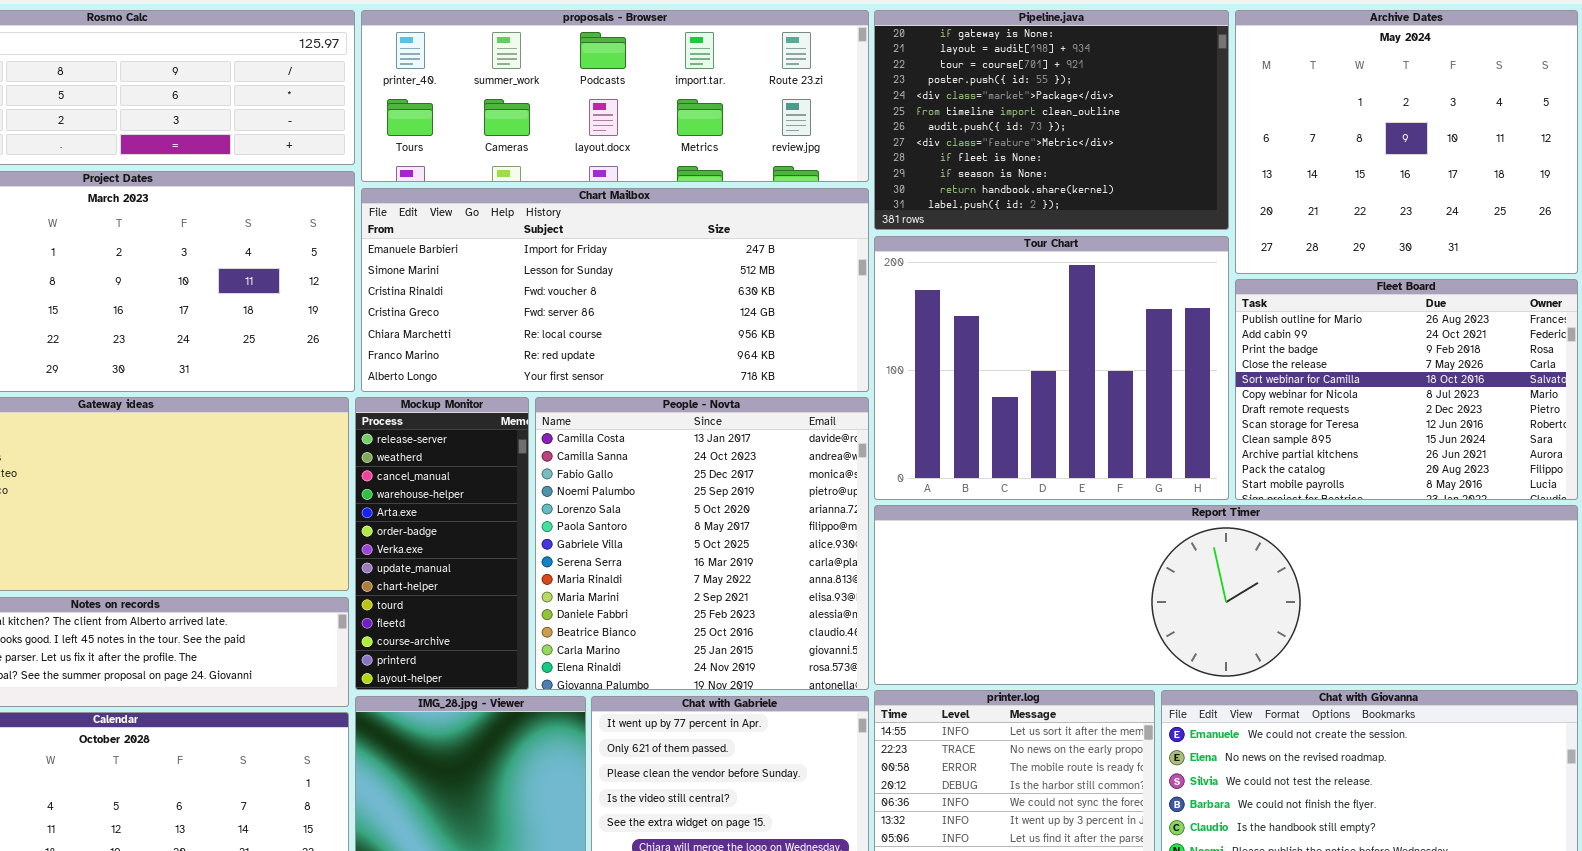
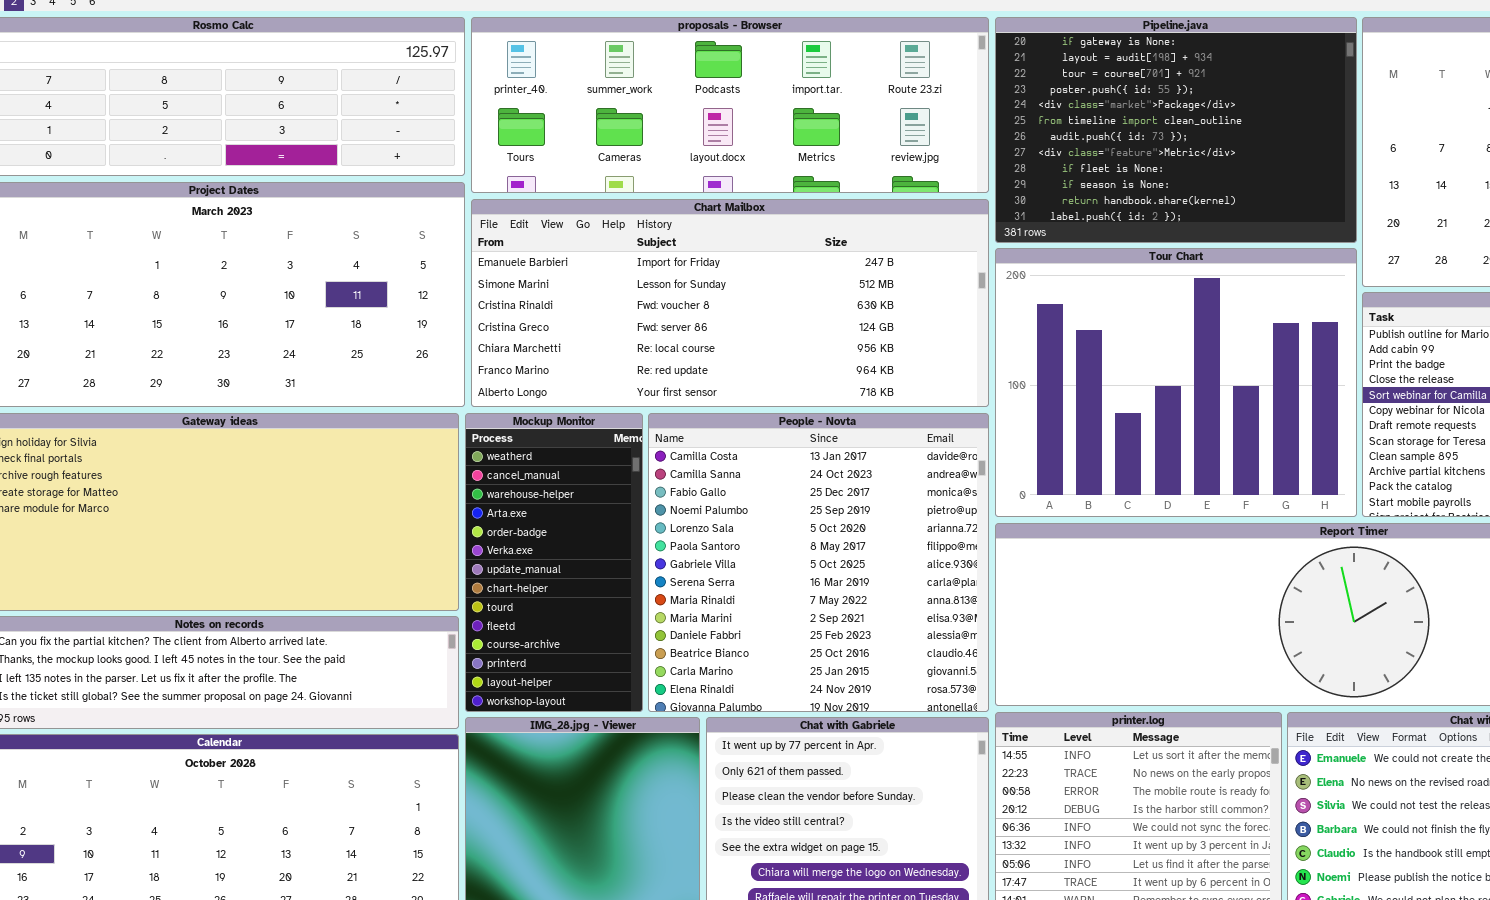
Mockup Monitor: [355,397,529,690] -> [465,413,643,712], scrolled down 1 row

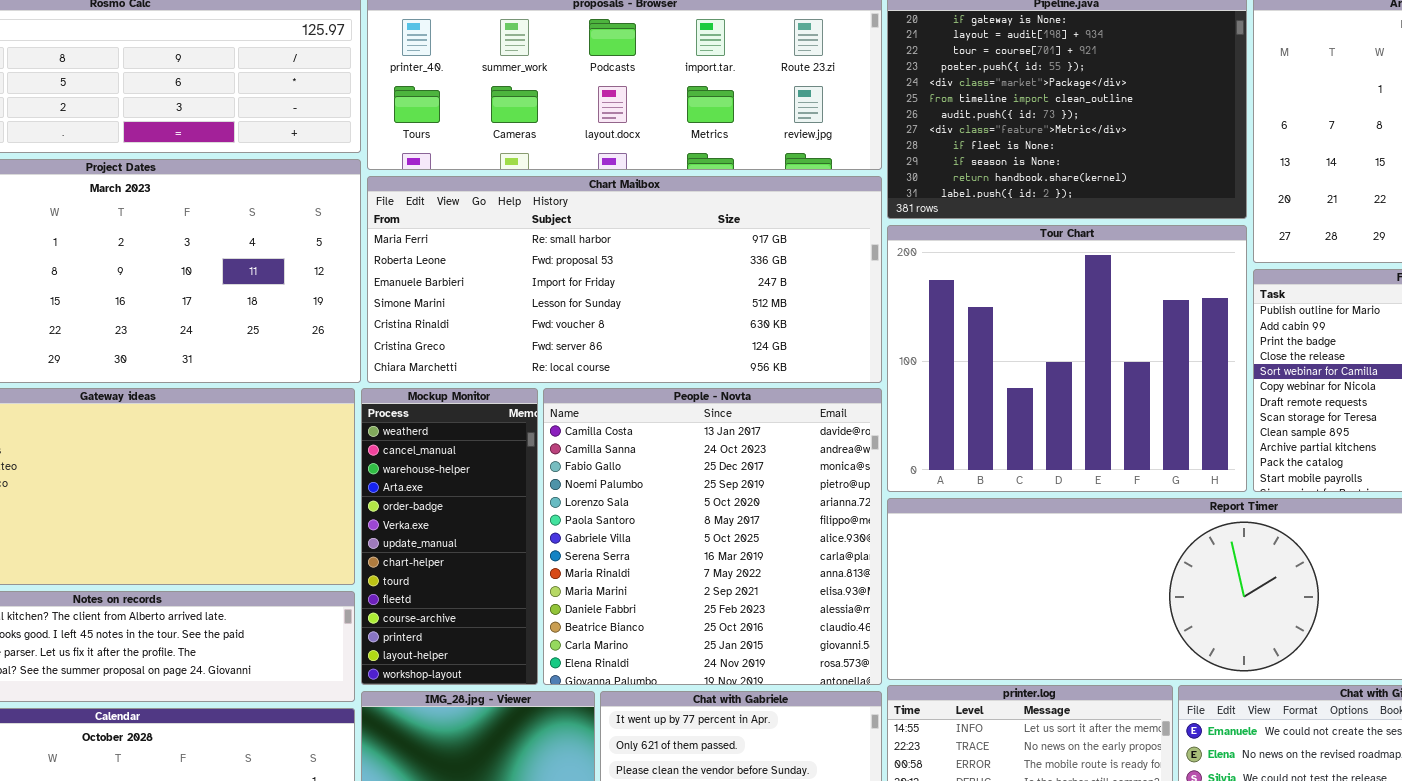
Chart Mailbox: [471,199,989,407] -> [367,176,882,383], scrolled up 2 rows

